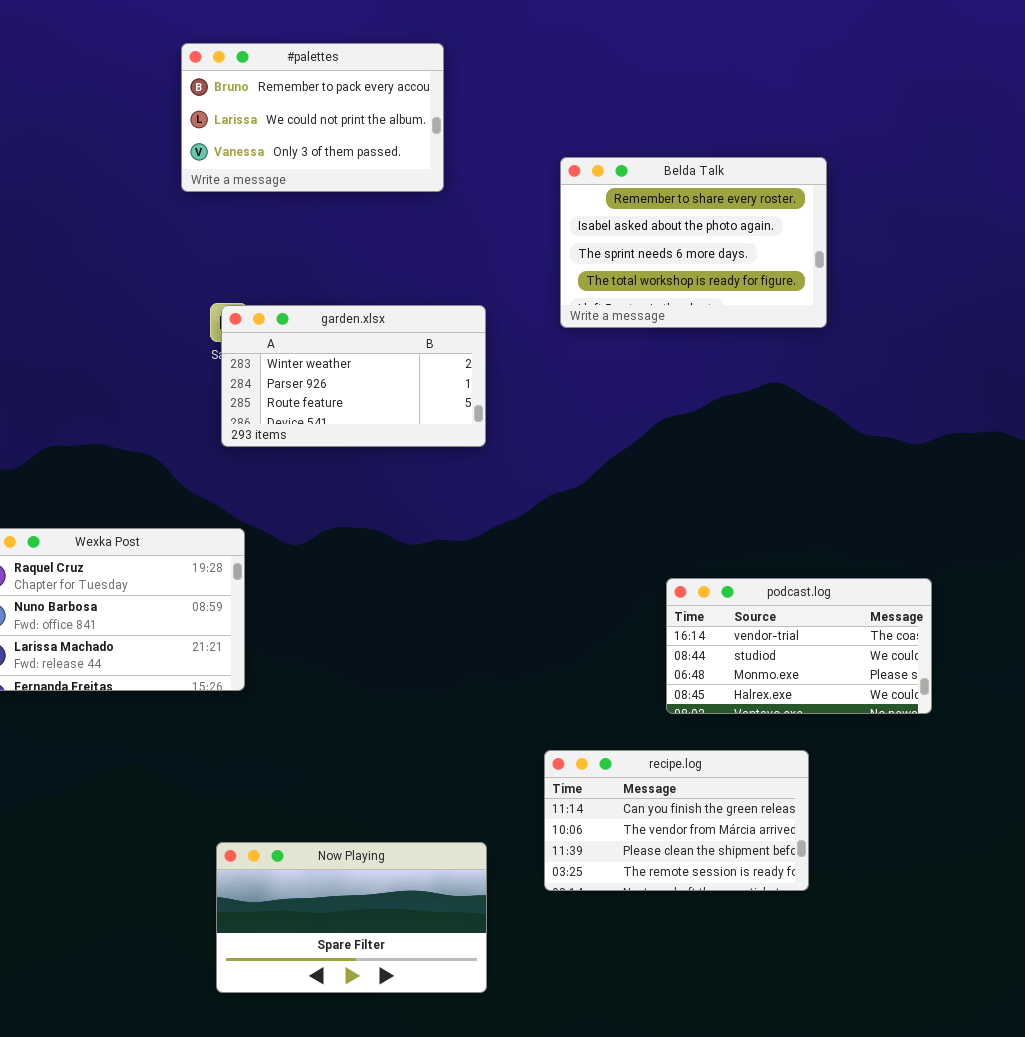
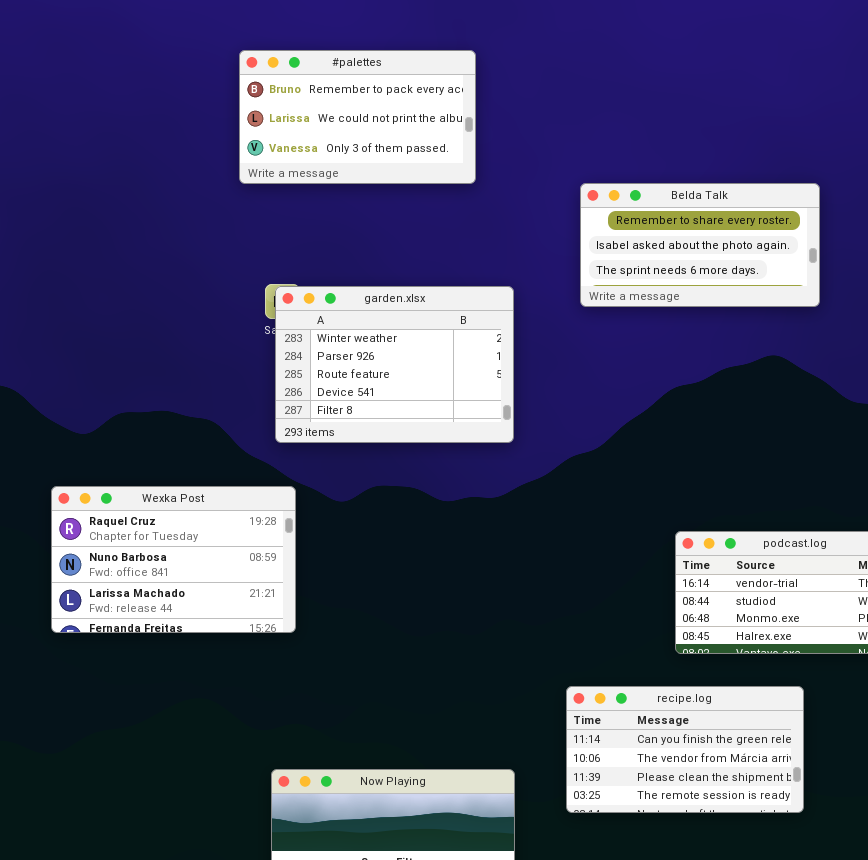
Belda Talk: [560,157,827,328] -> [580,183,820,307], resized
garden.xlsx: [221,305,486,447] -> [275,286,514,443], resized

